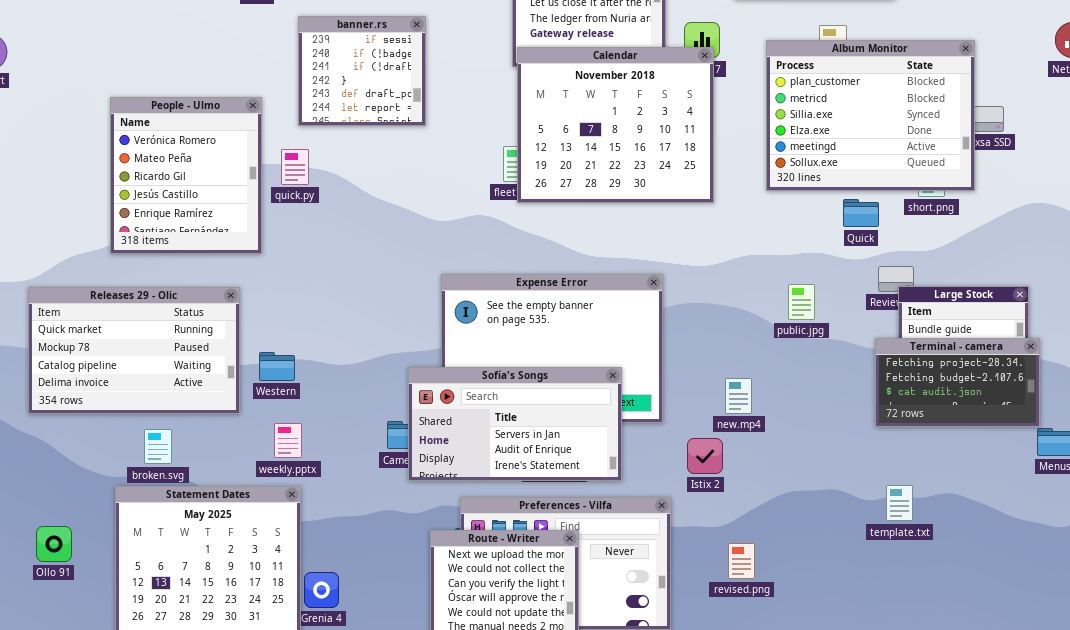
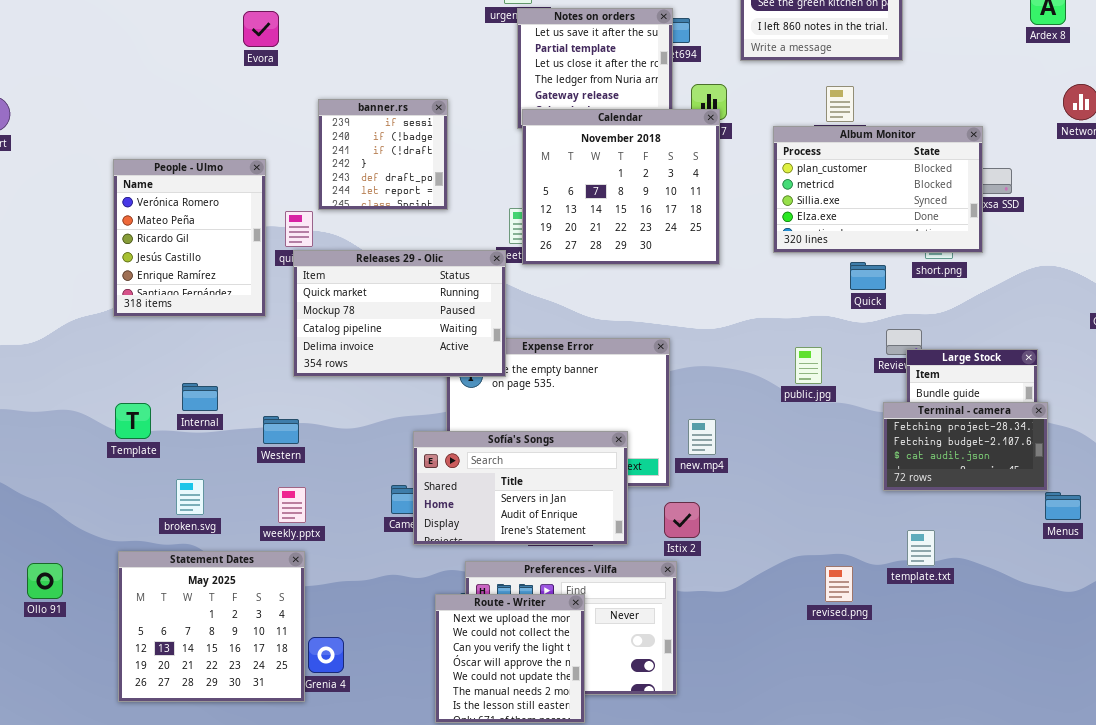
banner.rs: [298,16,426,126] -> [318,99,448,210], moved
Album Monitor: [766,40,975,191] -> [773,126,983,253], resized
Releases 29 - Olic: [28,287,240,414] -> [293,250,506,377], moved
new.mp4: [725,378,752,414] -> [688,419,716,455], moved
broken.svg: [144,429,172,464] -> [176,479,204,515], moved
Istix 2: [687,438,723,474] -> [664,502,700,538], moved
template.txt: [886,485,913,521] -> [907,530,935,566], moved
Ollo 91: [36,526,72,562] -> [27,563,63,599], moved
revised.png: [728,543,755,579] -> [825,566,853,602], moved

